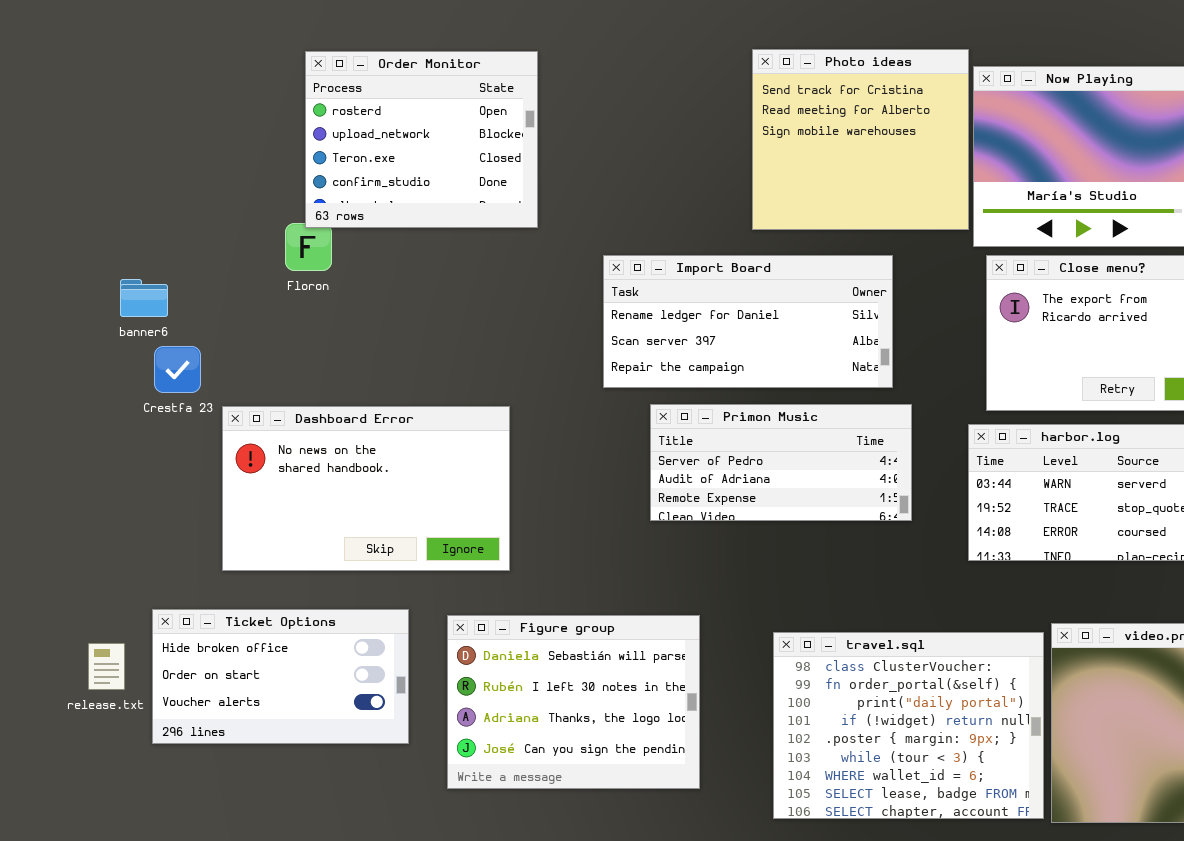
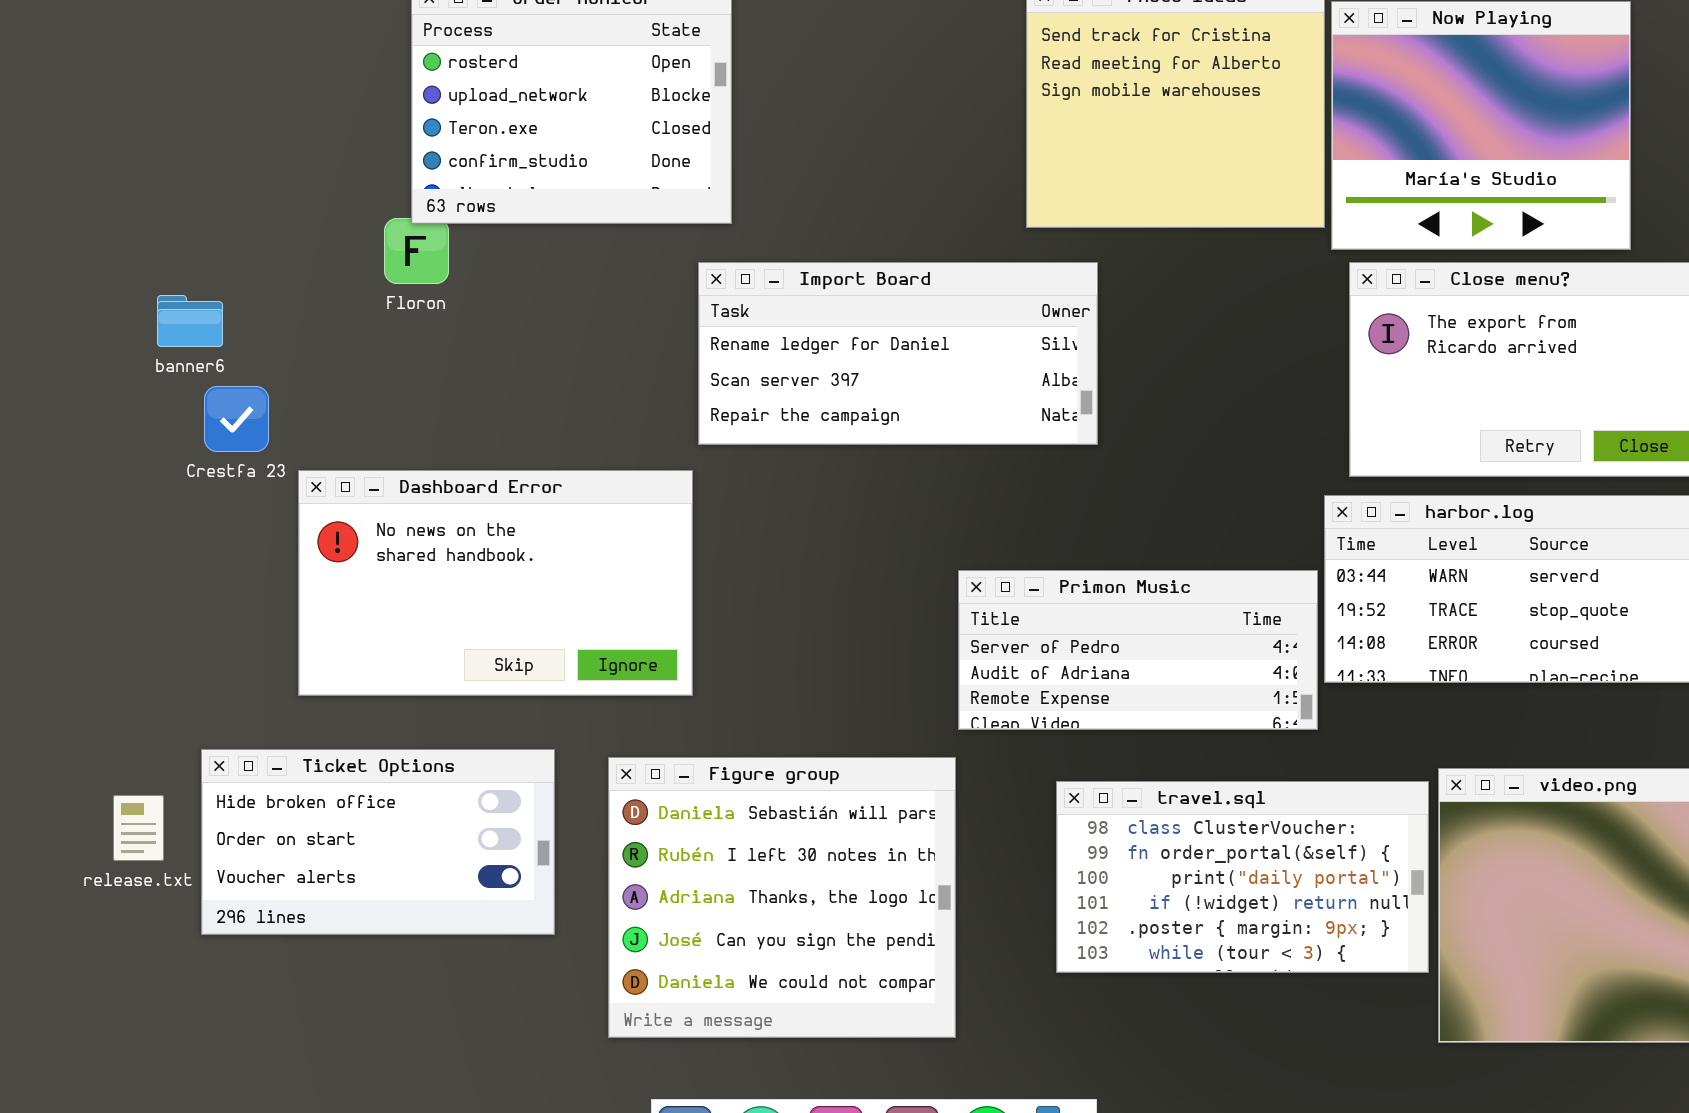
Import Board: [603,255,893,388] -> [698,262,1098,445], moved
Primon Music: [650,404,912,521] -> [958,570,1318,730], moved
Figure group: [447,615,700,789] -> [608,757,956,1038], resized
travel.sql: [773,632,1044,819] -> [1056,781,1429,973], resized

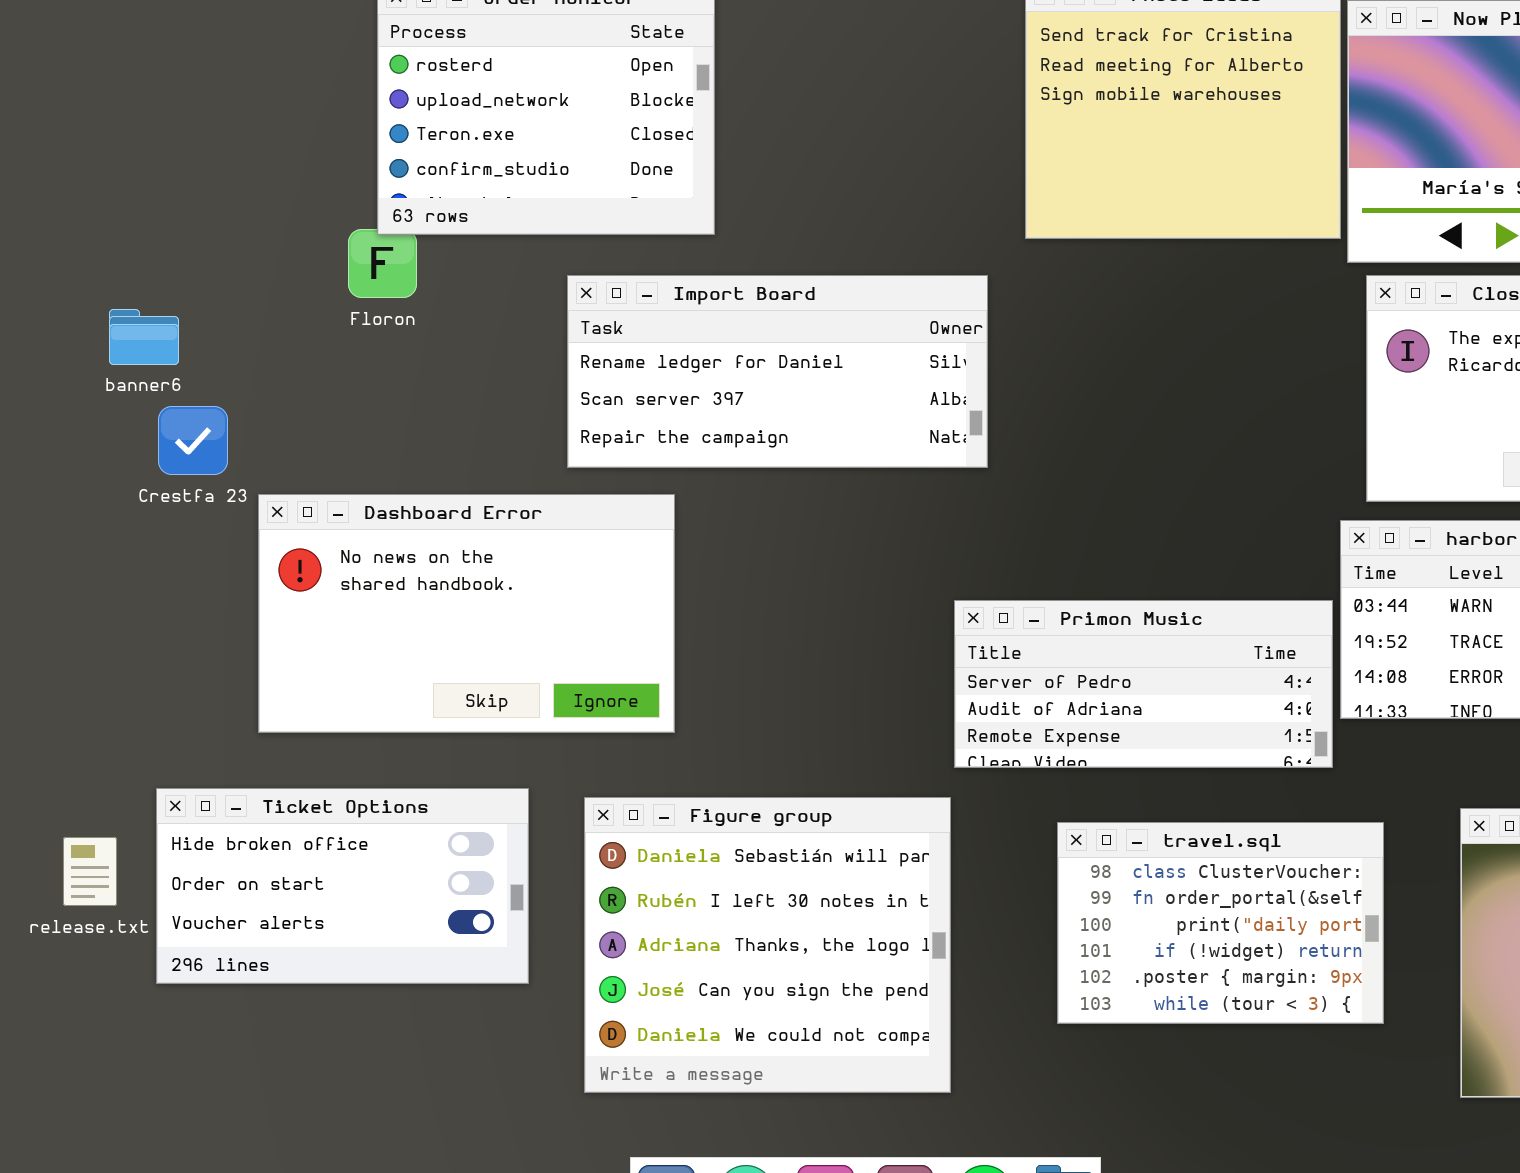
Import Board: [698,262,1098,445] -> [567,275,988,468], moved
travel.sql: [1056,781,1429,973] -> [1057,822,1384,1024], resized

